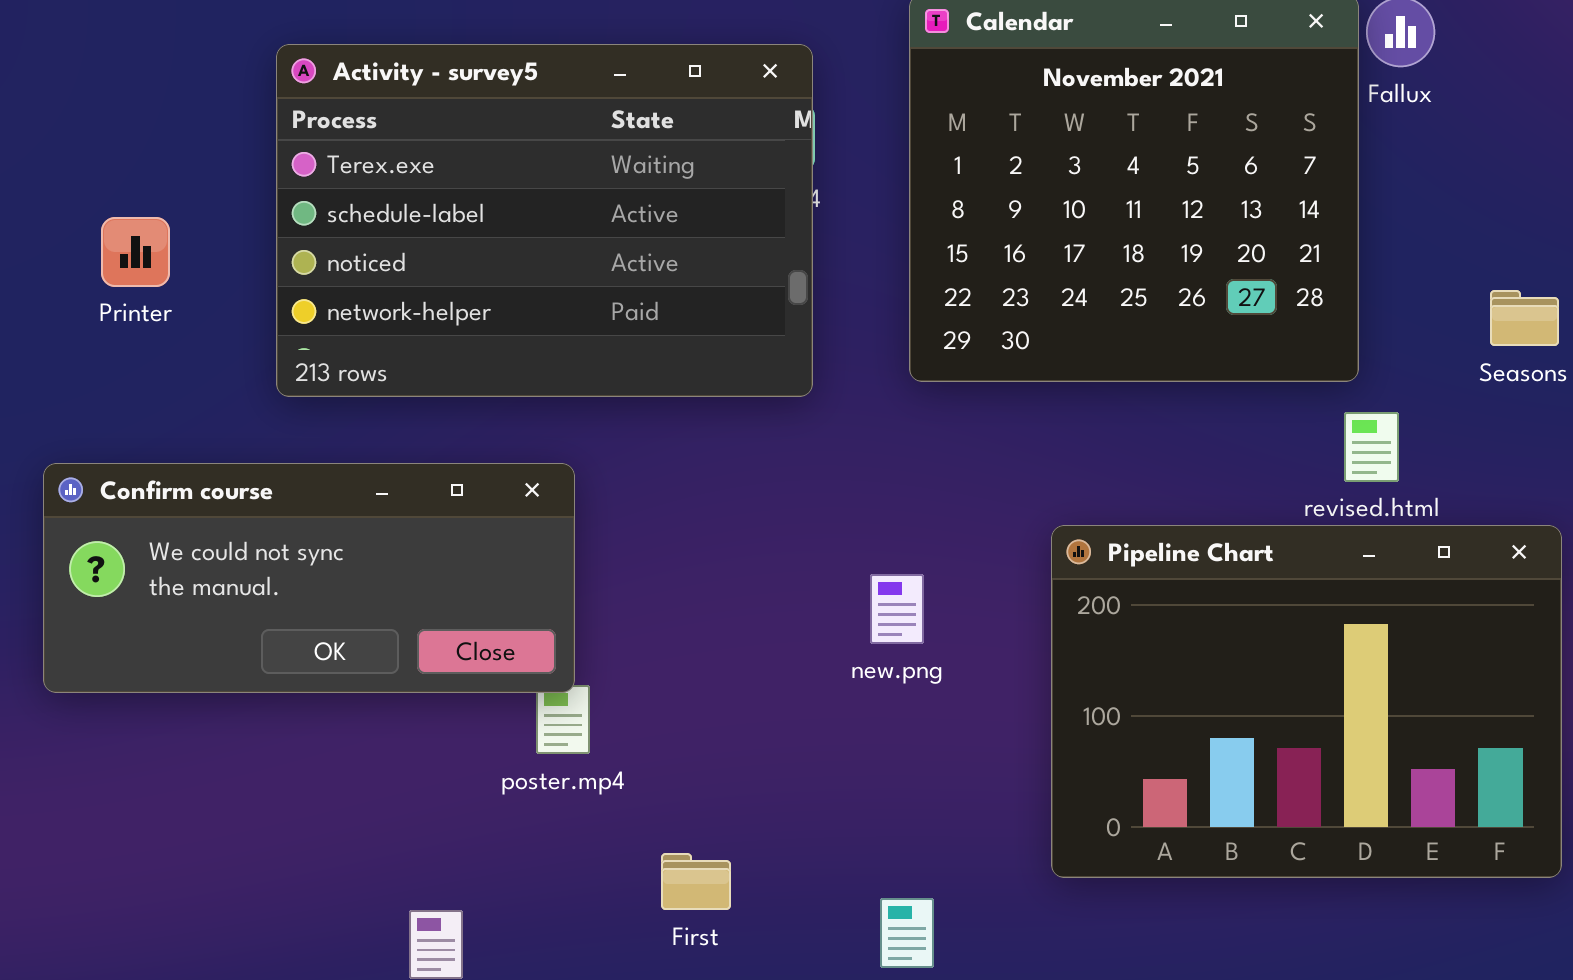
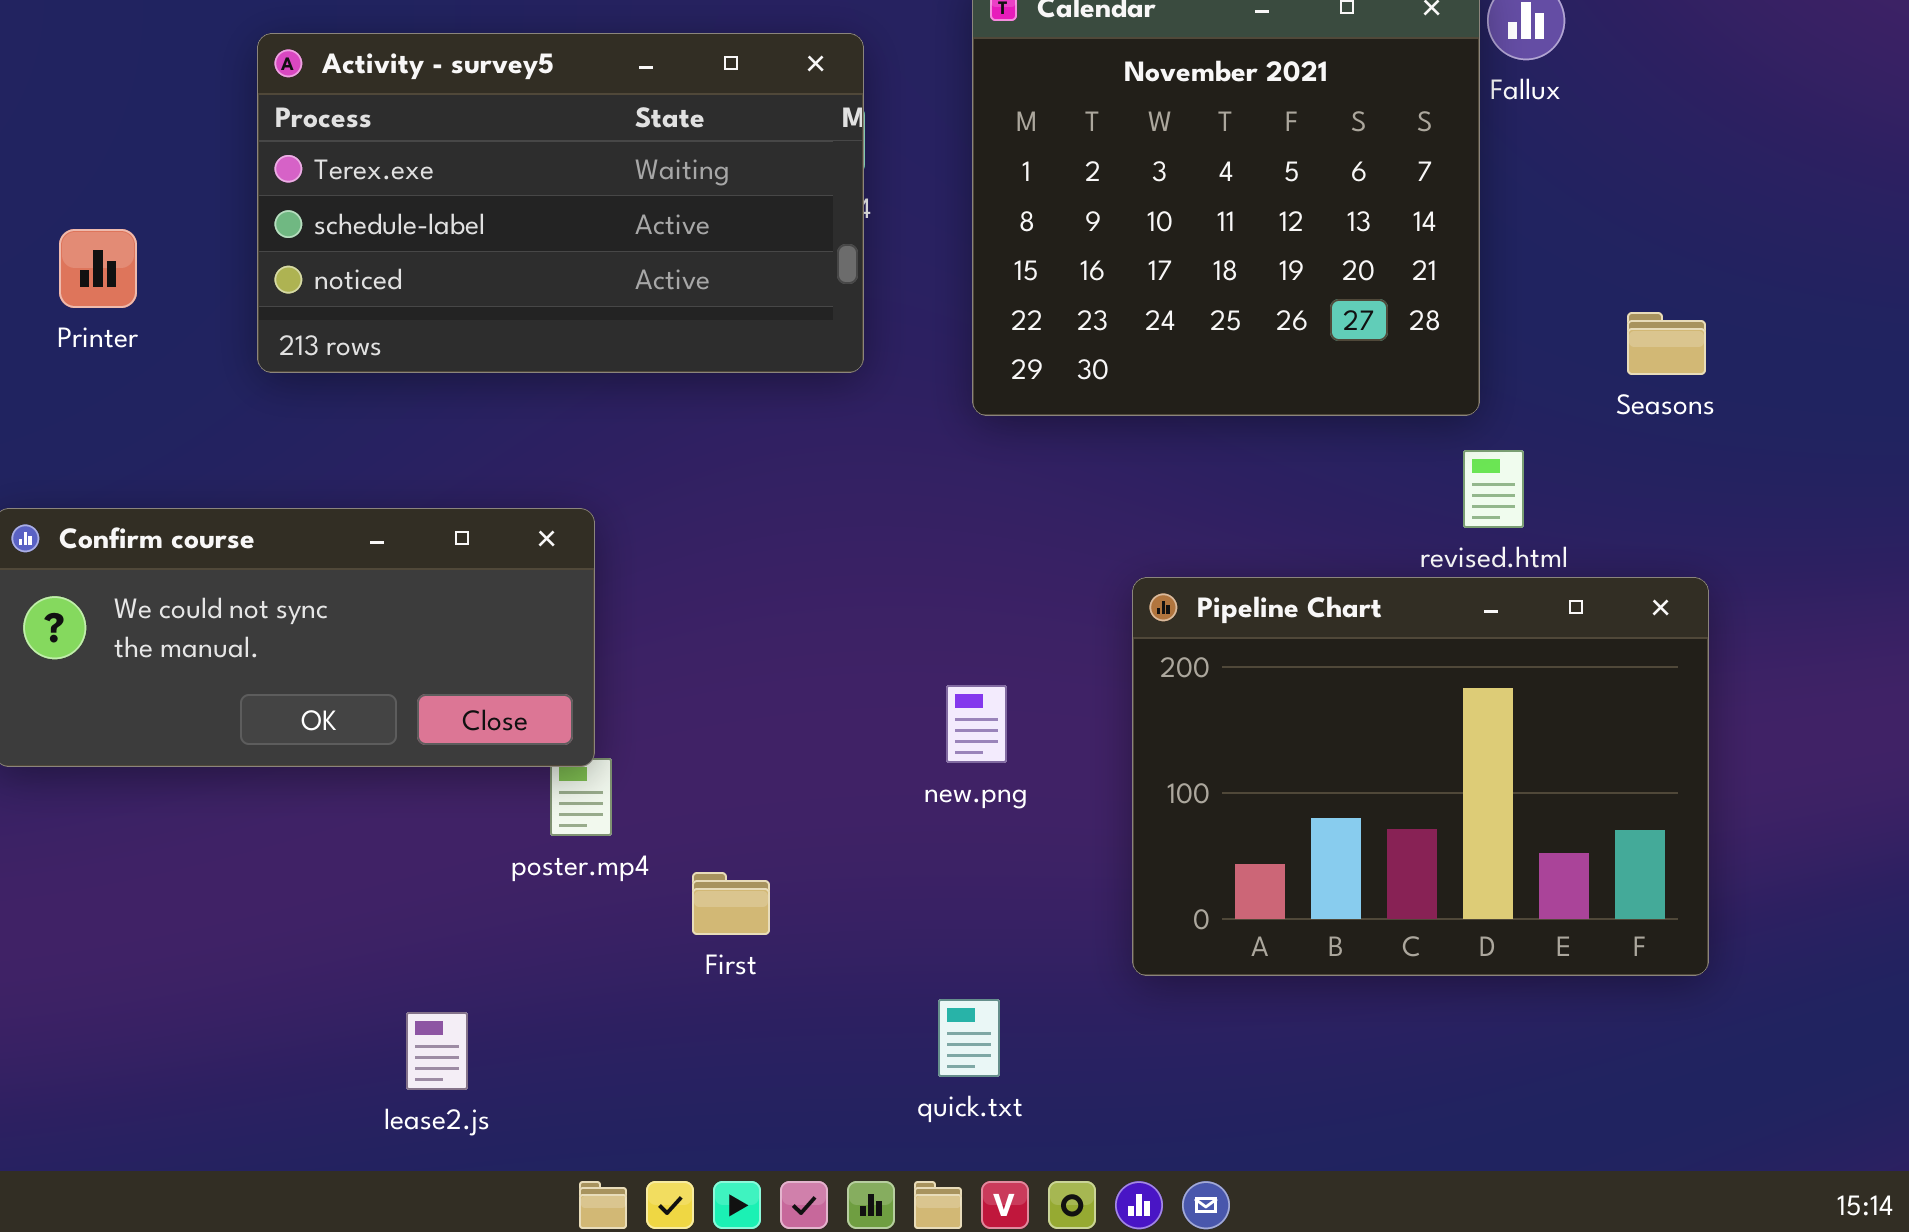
Activity - survey5: [276,44,813,397] -> [257,33,864,373], resized
new.png: [870,574,924,644] -> [946,685,1007,763], moved
First: [661,853,731,910] -> [692,872,770,935], moved

